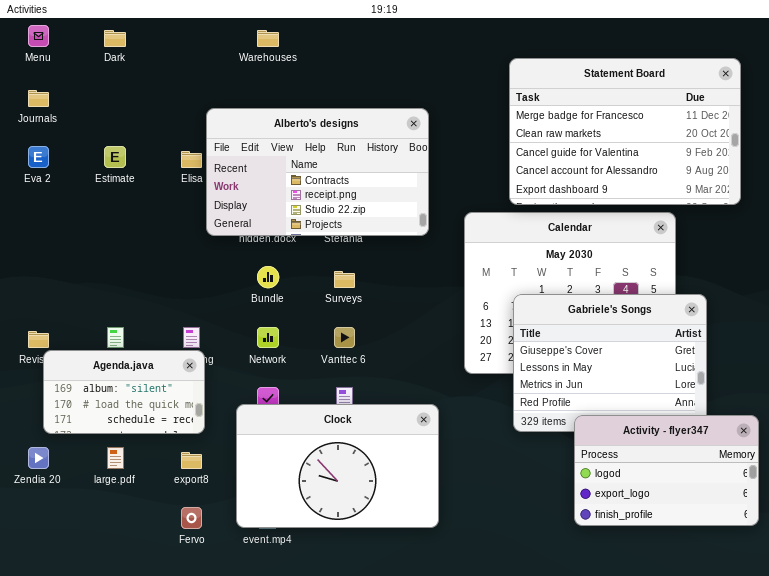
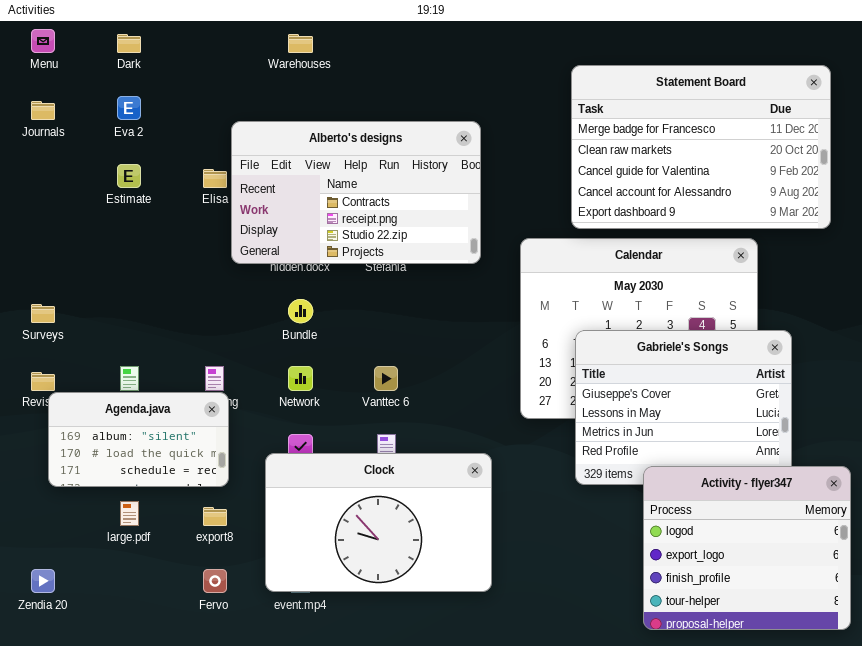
Eva 2: [28,146,49,168] -> [117,96,141,120], moved
Surveys: [334,271,355,288] -> [31,304,55,323], moved
Activity - flyer347: [574,415,759,526] -> [643,466,851,630], resized
Zendia 20: [28,447,49,469] -> [31,569,55,593], moved

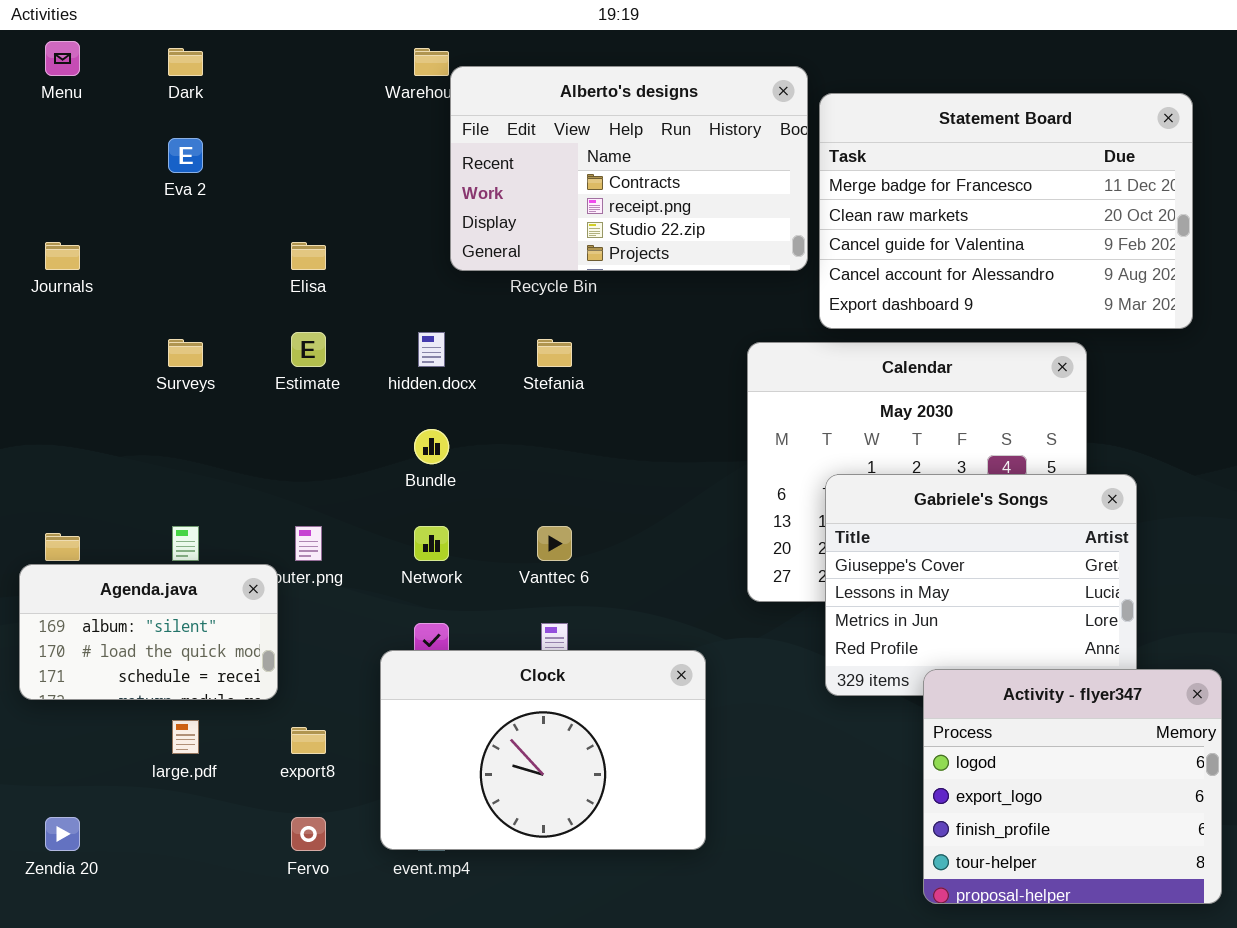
Journals: [31,101,55,120] -> [45,242,80,270], moved
Alberto's designs: [231,121,481,264] -> [450,66,808,271], moved
Estimate: [117,164,141,188] -> [291,332,326,367], moved
Surveys: [31,304,55,323] -> [168,339,203,367], moved
Agenda.java: [48,392,229,487] -> [19,564,278,700], moved

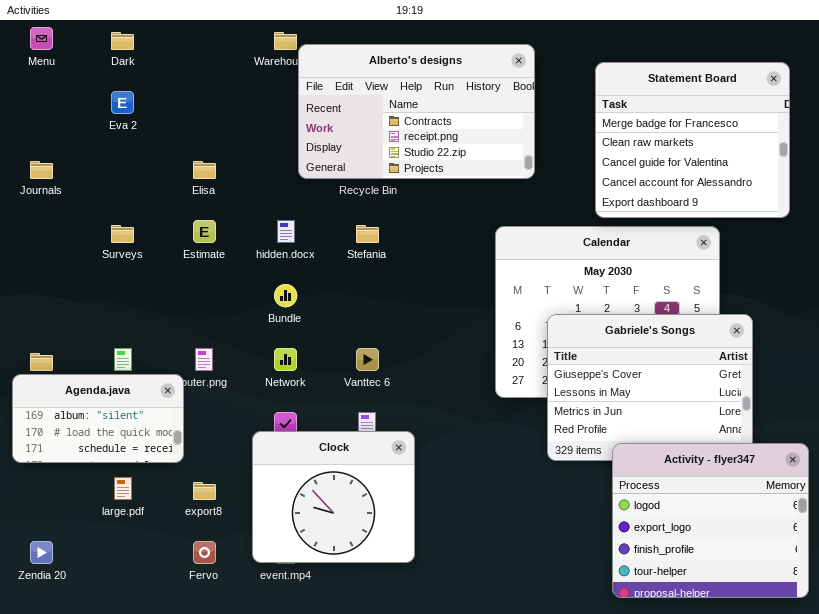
Statement Board: [819,93,1193,329] -> [595,62,790,218], resized
Clock: [380,650,706,850] -> [252,431,415,563], resized

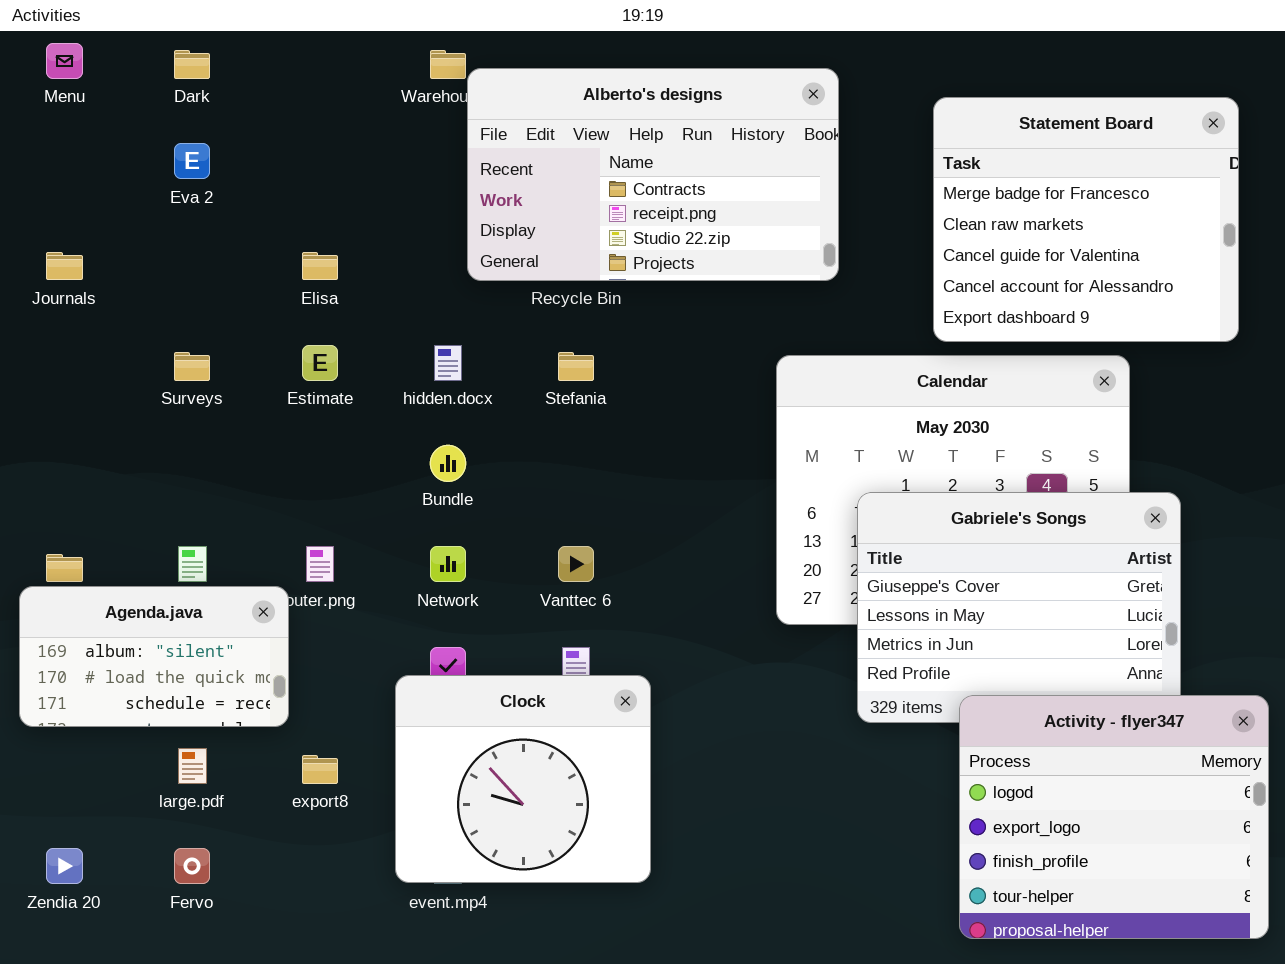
Fervo: [193,541,216,564] -> [174,848,210,884], moved

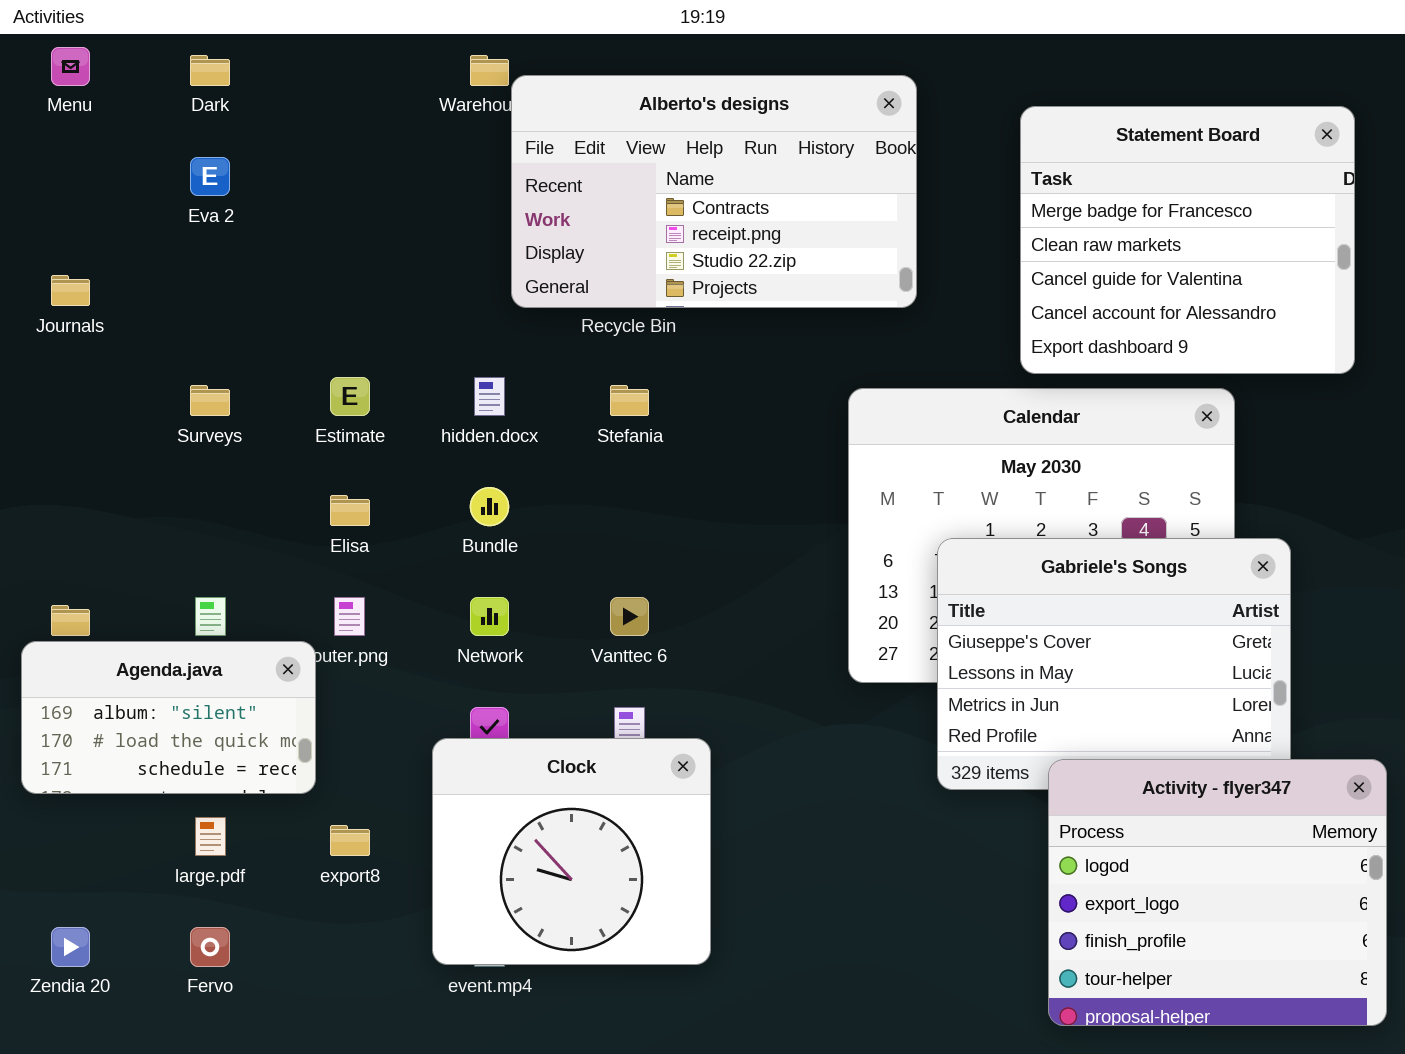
Elisa: [302,252,338,280] -> [330,495,370,526], moved

